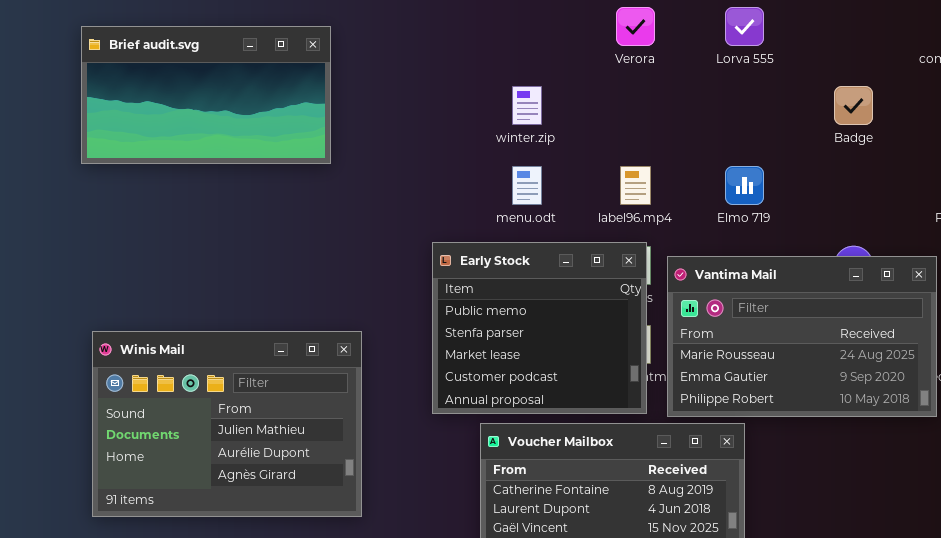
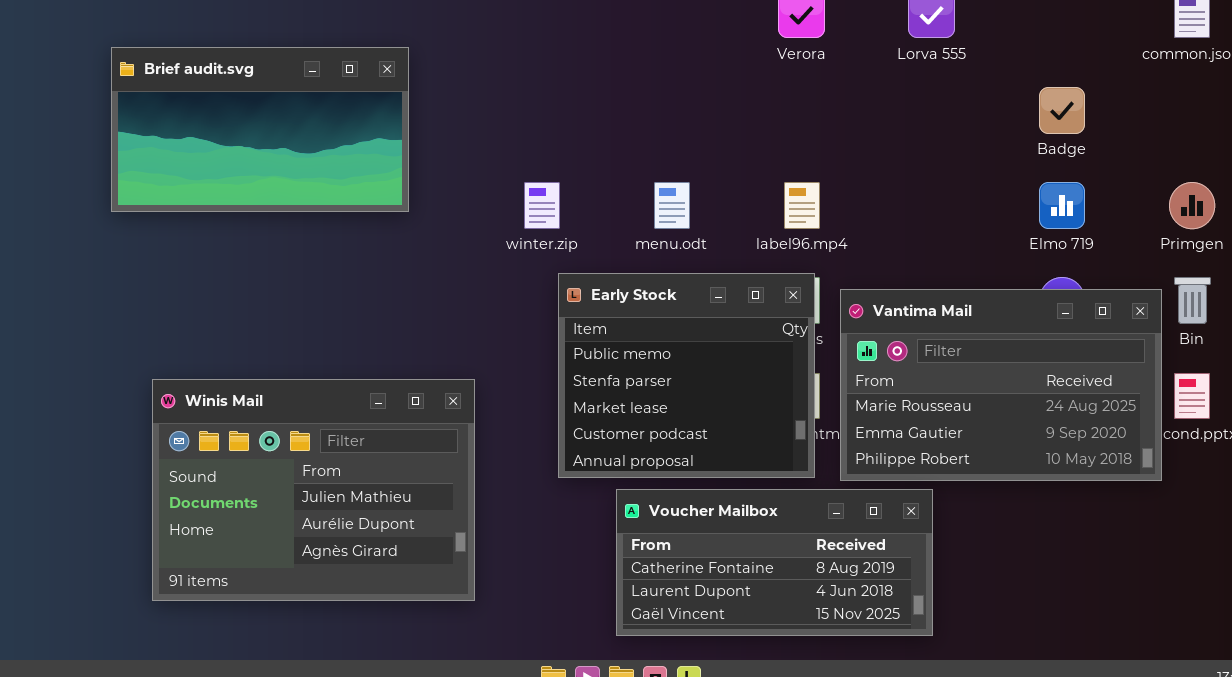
Brief audit.svg: [81,26,331,164] -> [111,47,409,212], moved
winter.zip: [512,86,542,125] -> [524,182,560,229], moved
Elmo 719: [725,166,764,205] -> [1039,182,1085,229], moved

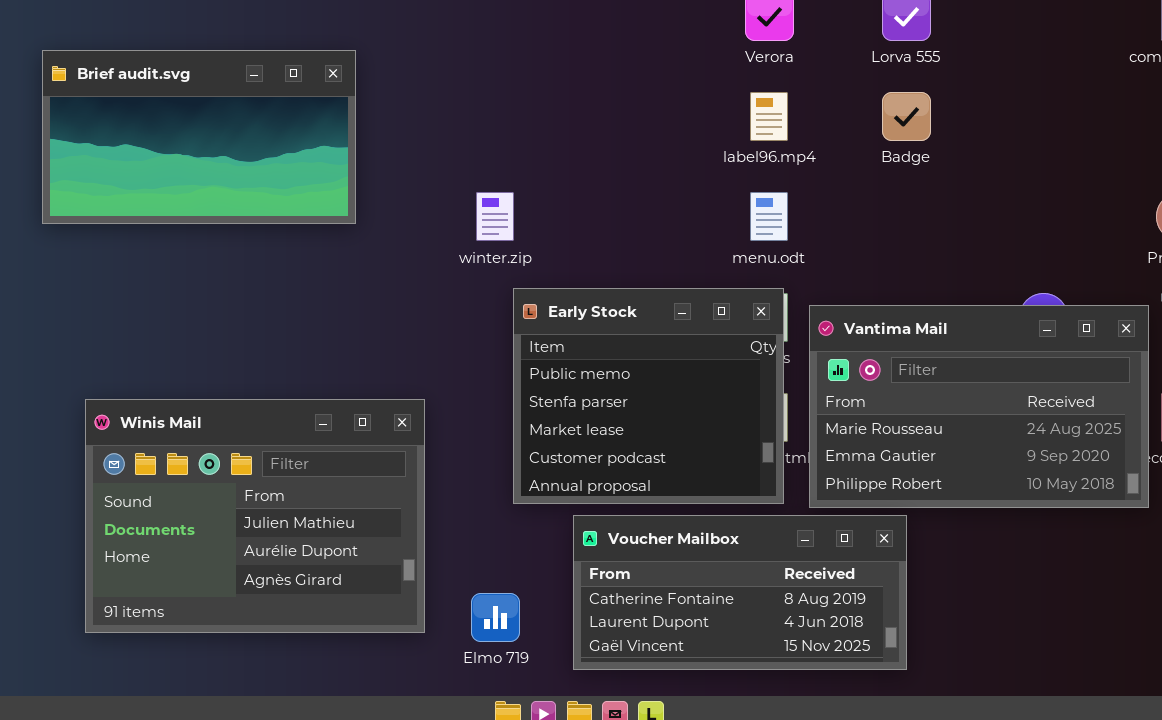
Badge: [1039,87,1085,134] -> [882,92,931,141], moved
menu.odt: [654,182,690,229] -> [750,192,788,241], moved
label96.mp4: [784,182,820,229] -> [750,92,788,141], moved
Elmo 719: [1039,182,1085,229] -> [471,593,520,642], moved

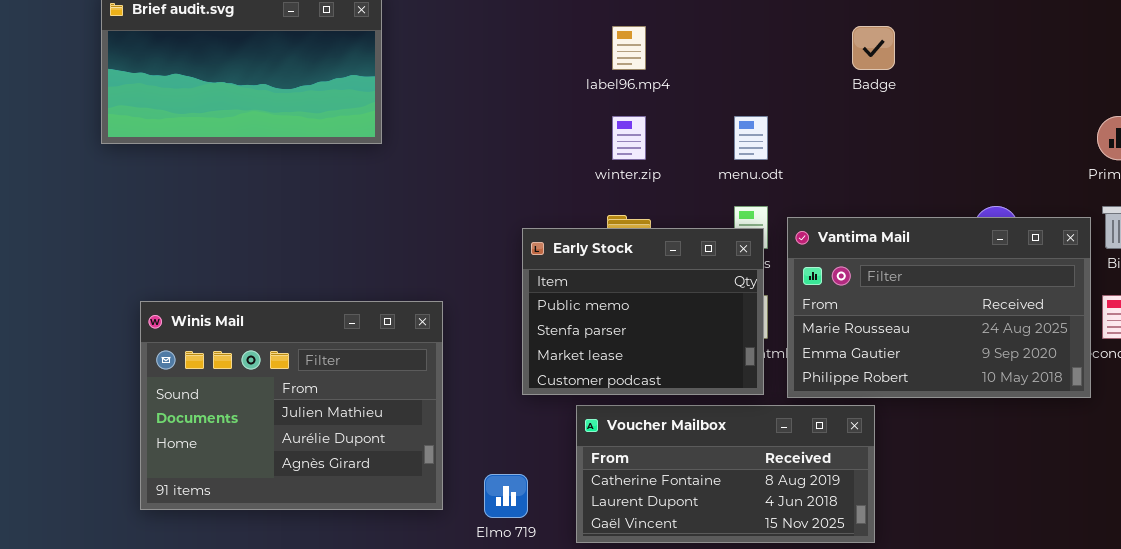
label96.mp4: [750,92,788,141] -> [612,26,646,70], moved
winter.zip: [476,192,514,241] -> [612,116,646,160], moved
Early Stock: [513,288,784,504] -> [522,228,764,395], resized

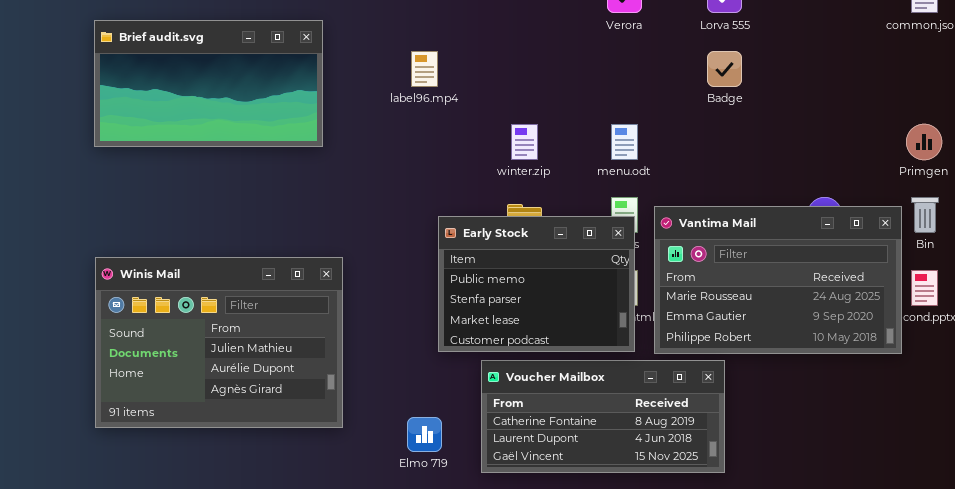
label96.mp4: [612,26,646,70] -> [411,51,438,87], moved
Winis Mail: [140,301,443,510] -> [95,257,343,428], moved

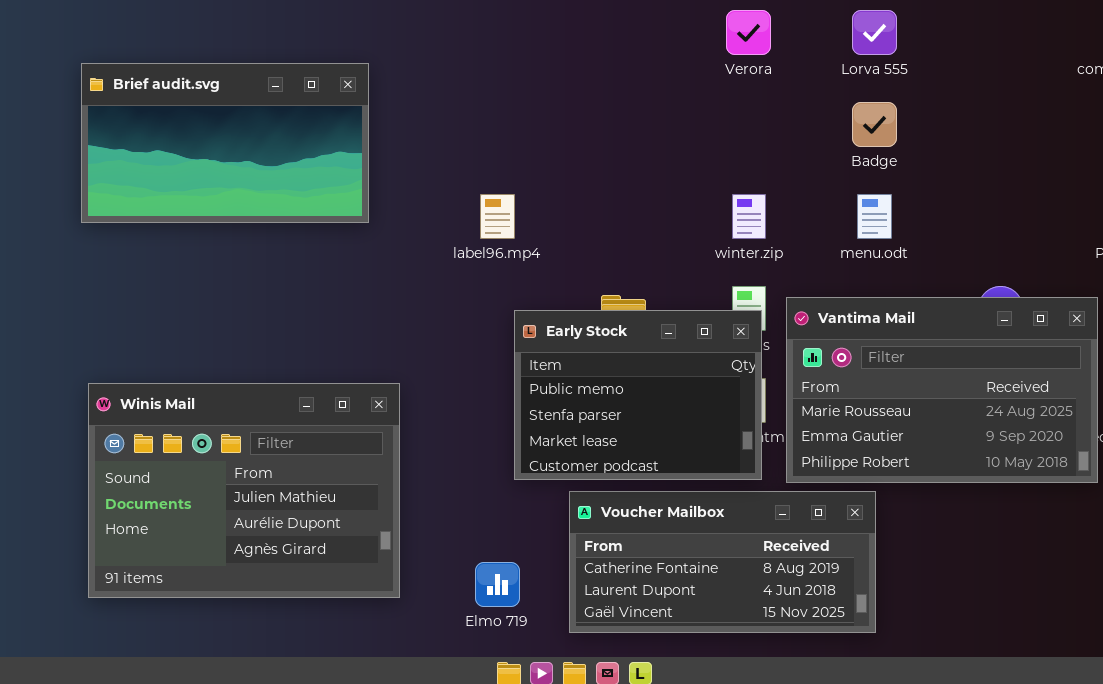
label96.mp4: [411,51,438,87] -> [480,194,515,239], moved
winter.zip: [511,124,538,160] -> [732,194,766,239], moved
menu.odt: [611,124,638,160] -> [857,194,892,239], moved
Winis Mail: [95,257,343,428] -> [88,383,400,598], moved

